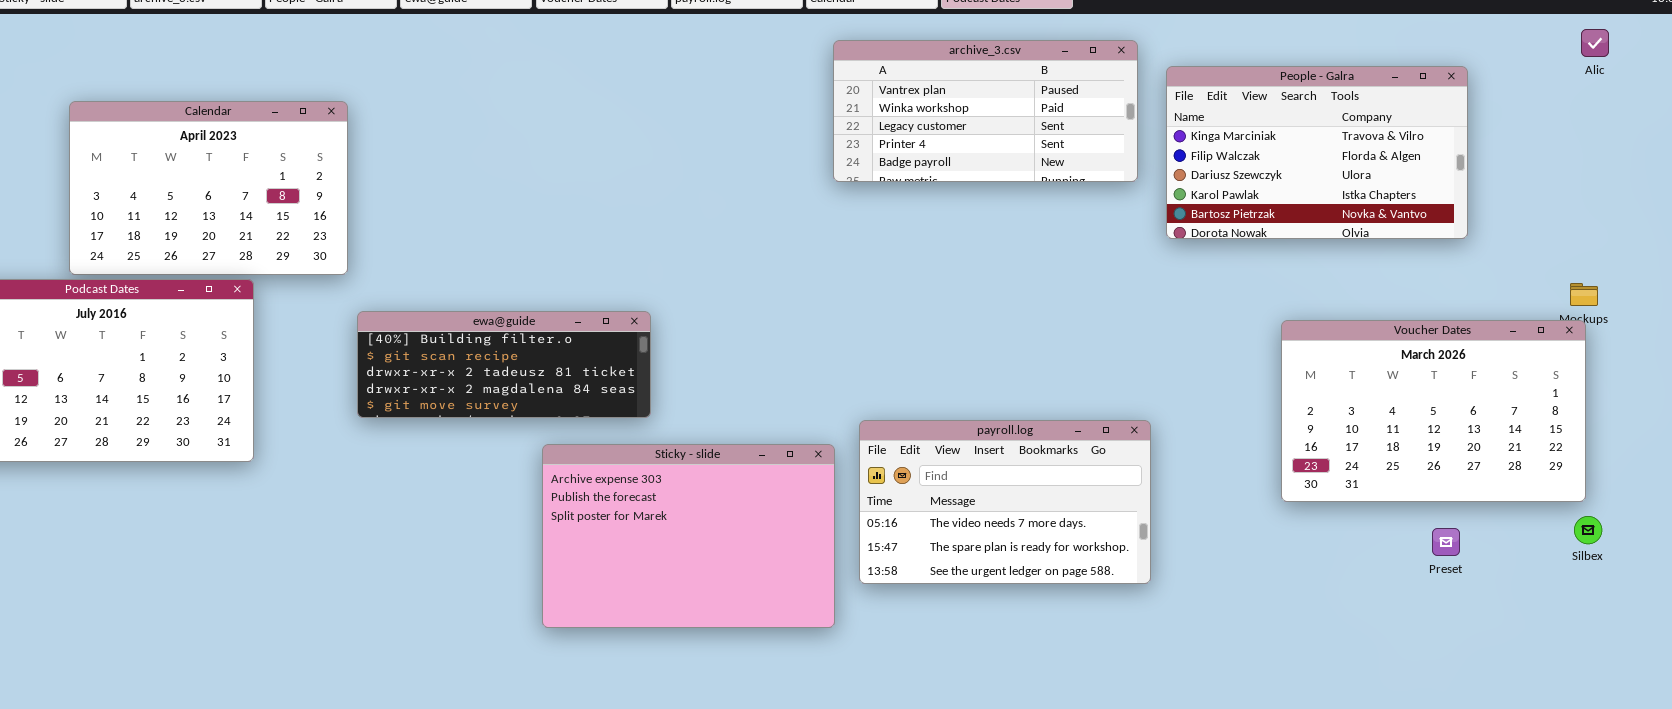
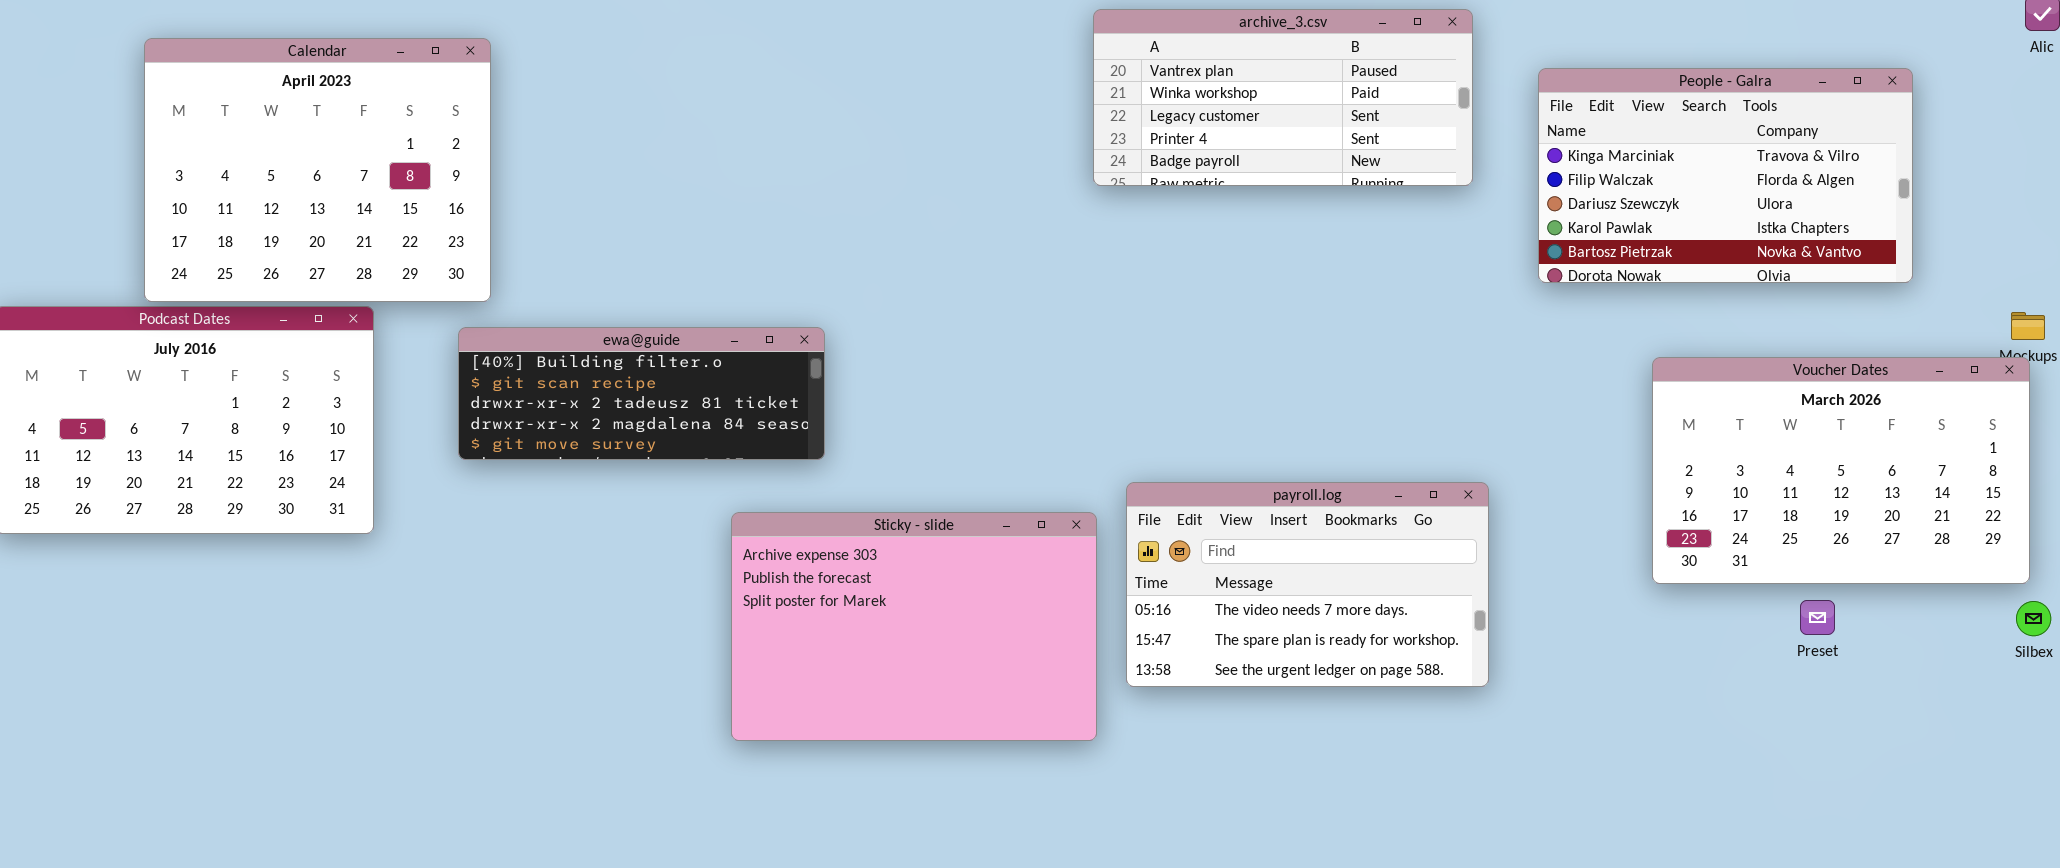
People - Galra: [1166,66,1468,239] -> [1538,68,1913,283], moved
Calendar: [69,101,348,275] -> [144,38,491,302], resized
ewa@guide: [357,311,651,418] -> [458,327,825,460], moved
Preset: [1432,528,1460,556] -> [1800,600,1835,635], moved

